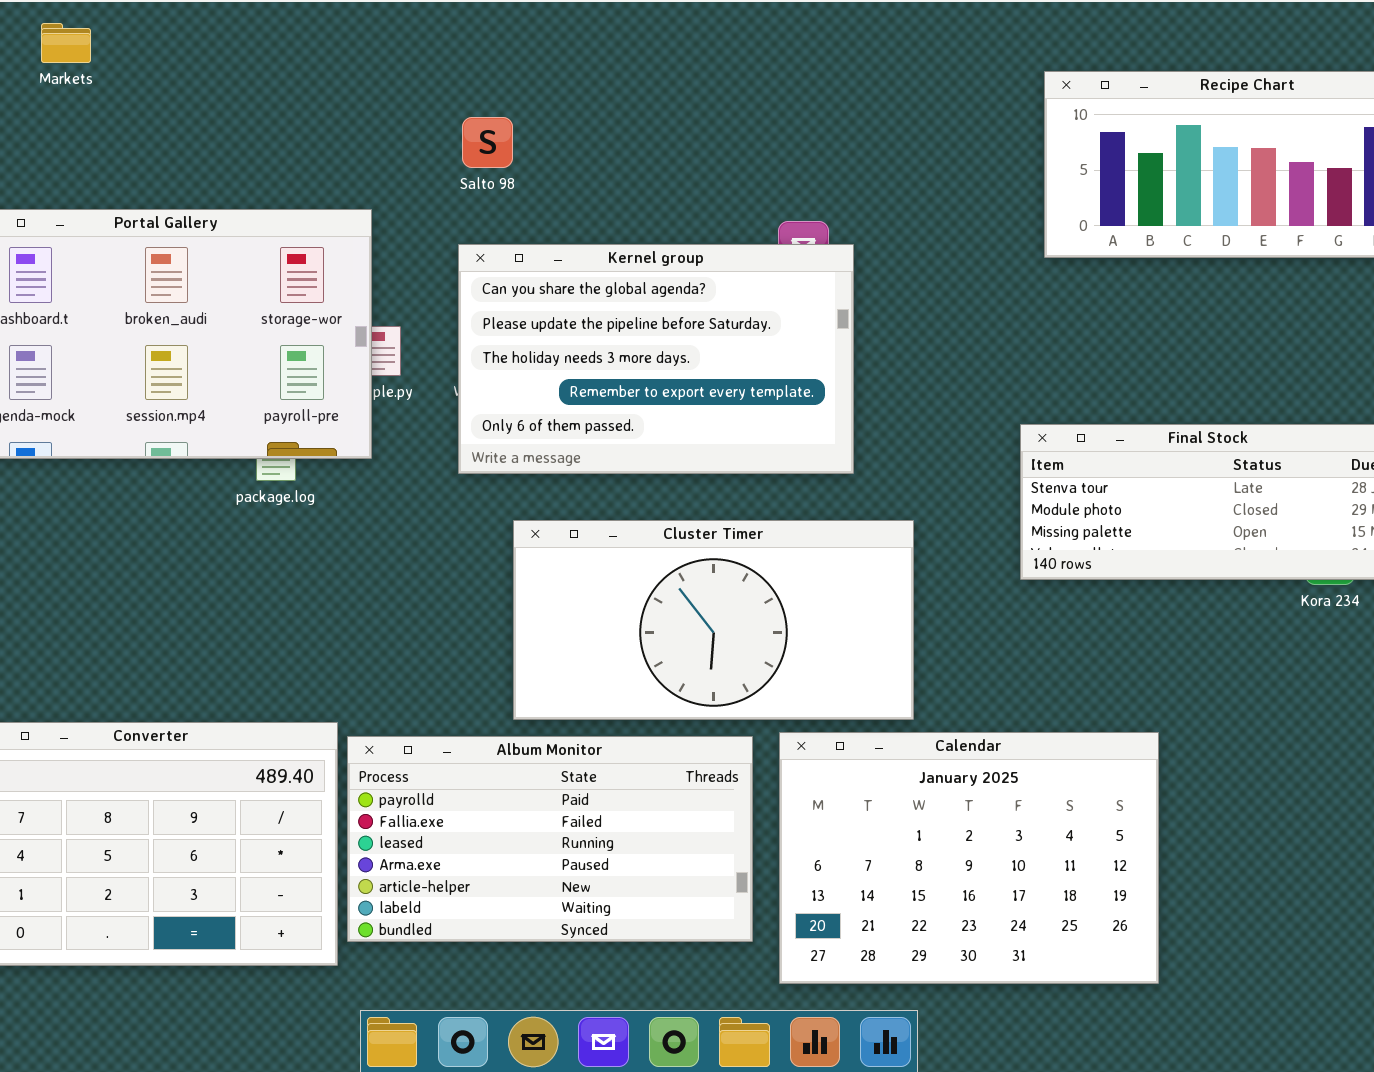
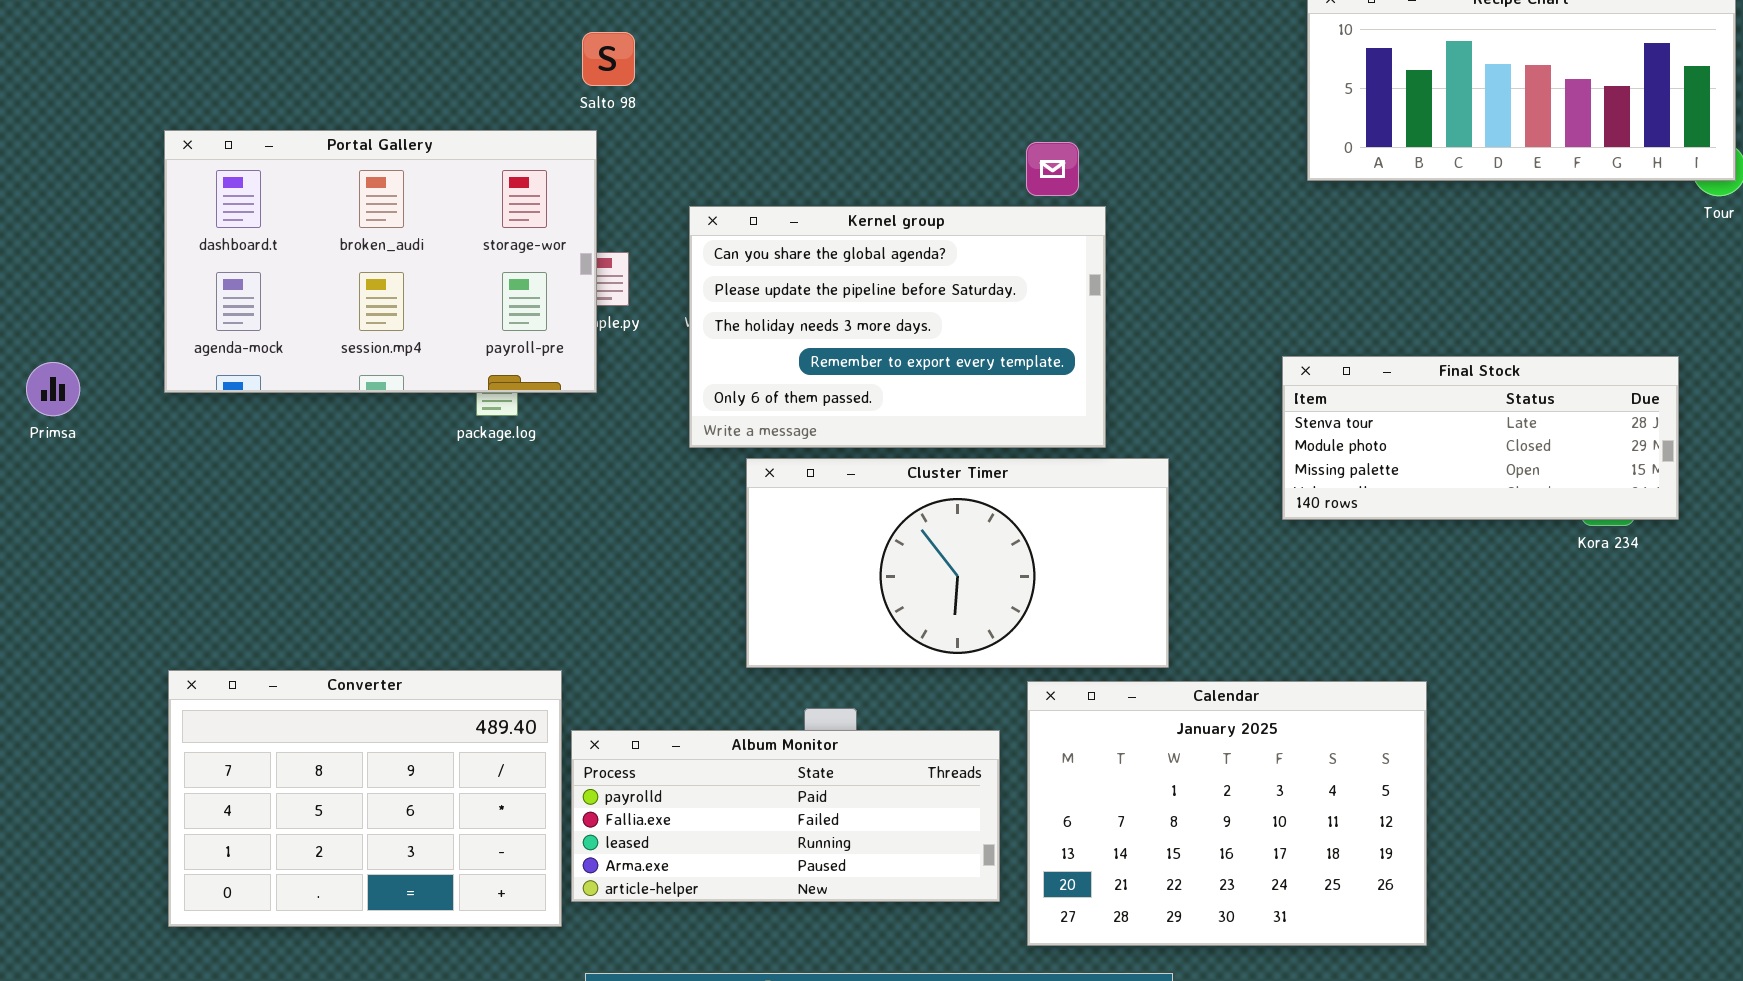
Salto 98: [462,117,513,168] -> [582,32,635,86], moved
Kernel group: [458,244,854,474] -> [689,206,1106,448], moved
Album Monitor: [347,736,753,942] -> [571,730,1000,902], resized

